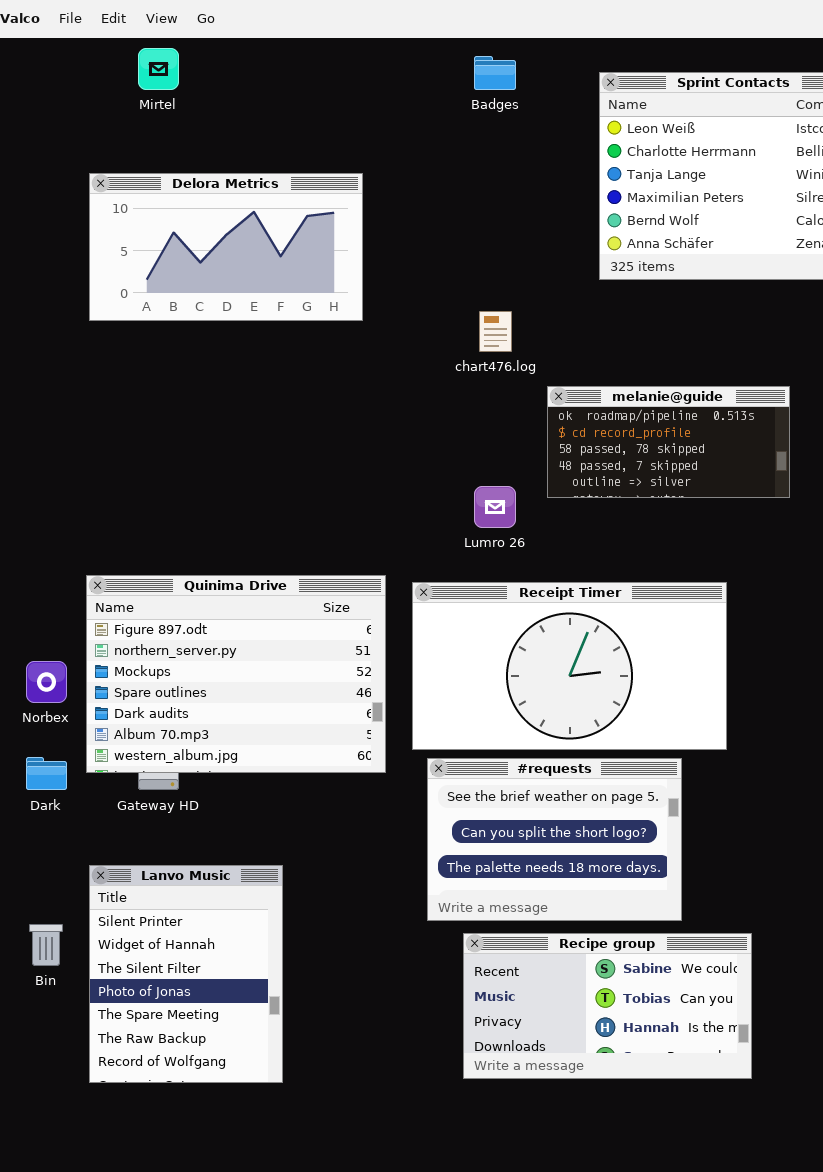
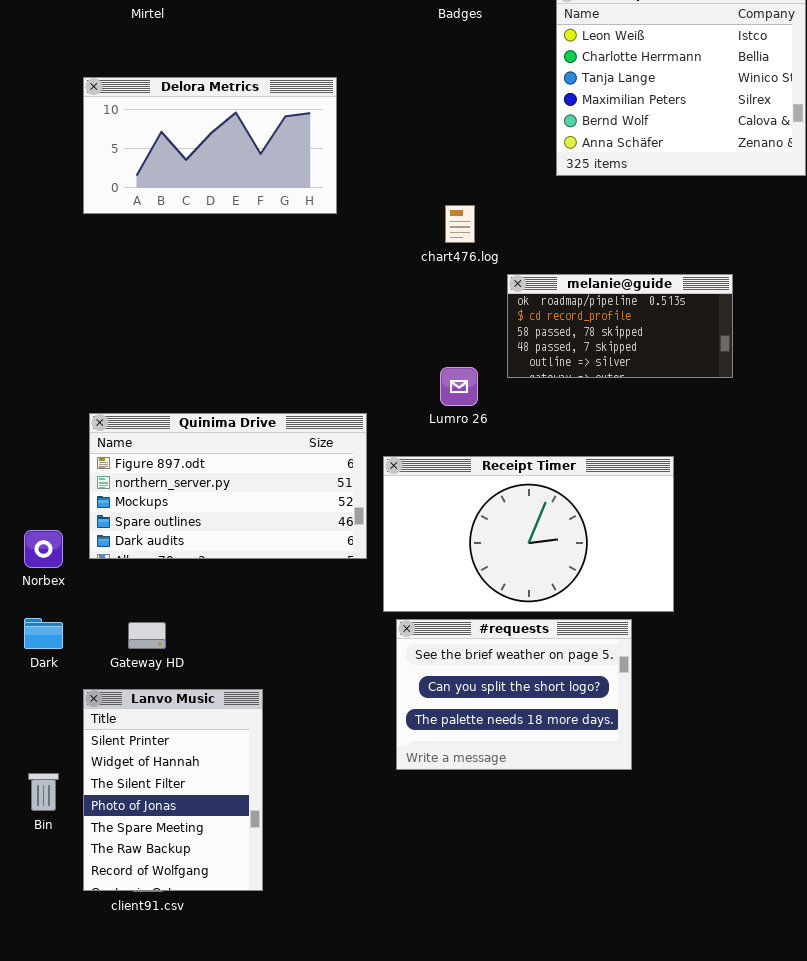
Quinima Drive: [86,575,386,773] -> [89,413,367,559], moved, resized
Lanvo Music: [89,865,283,1083] -> [83,689,263,891], moved
Recipe group: [463,933,752,1079] -> none, closed

